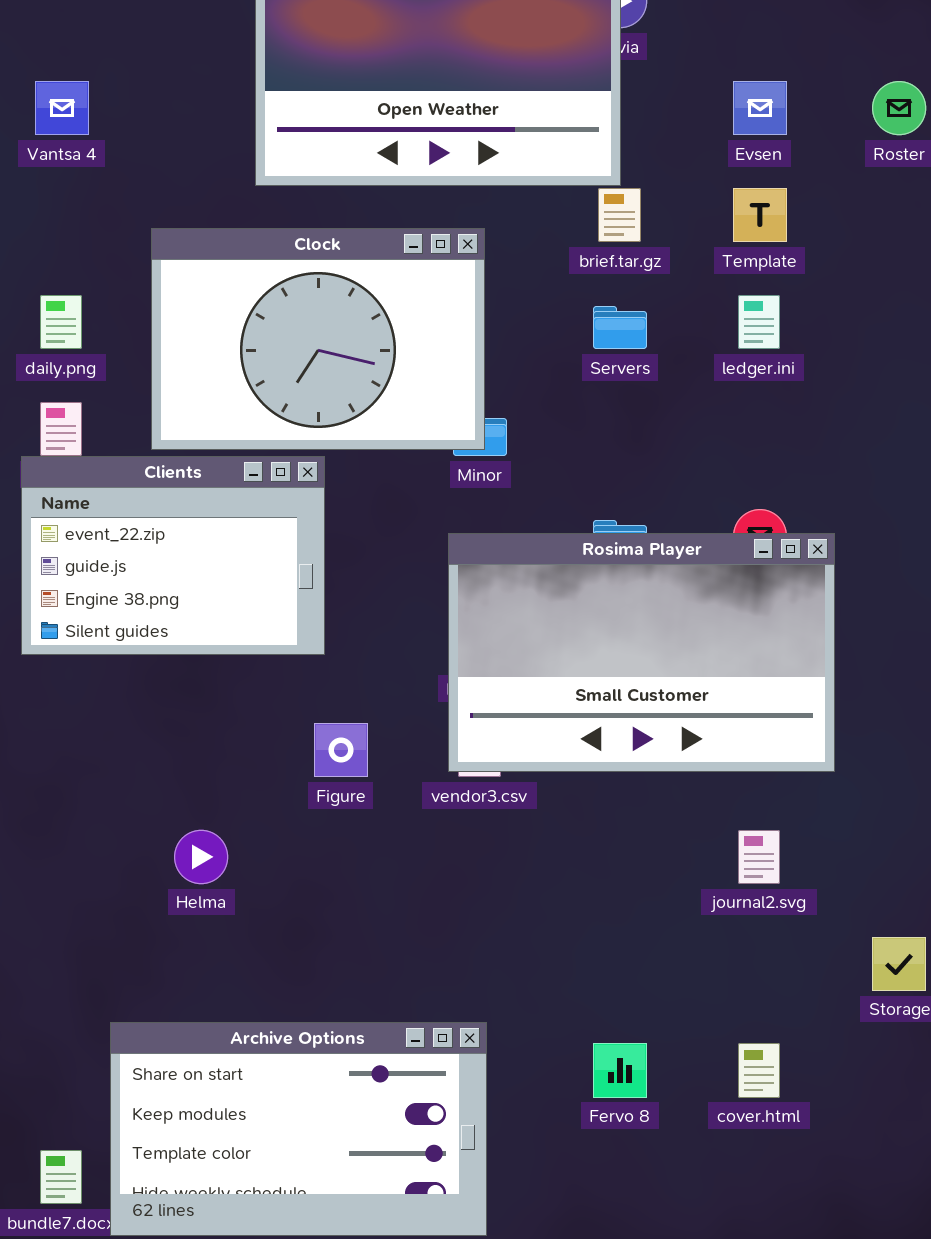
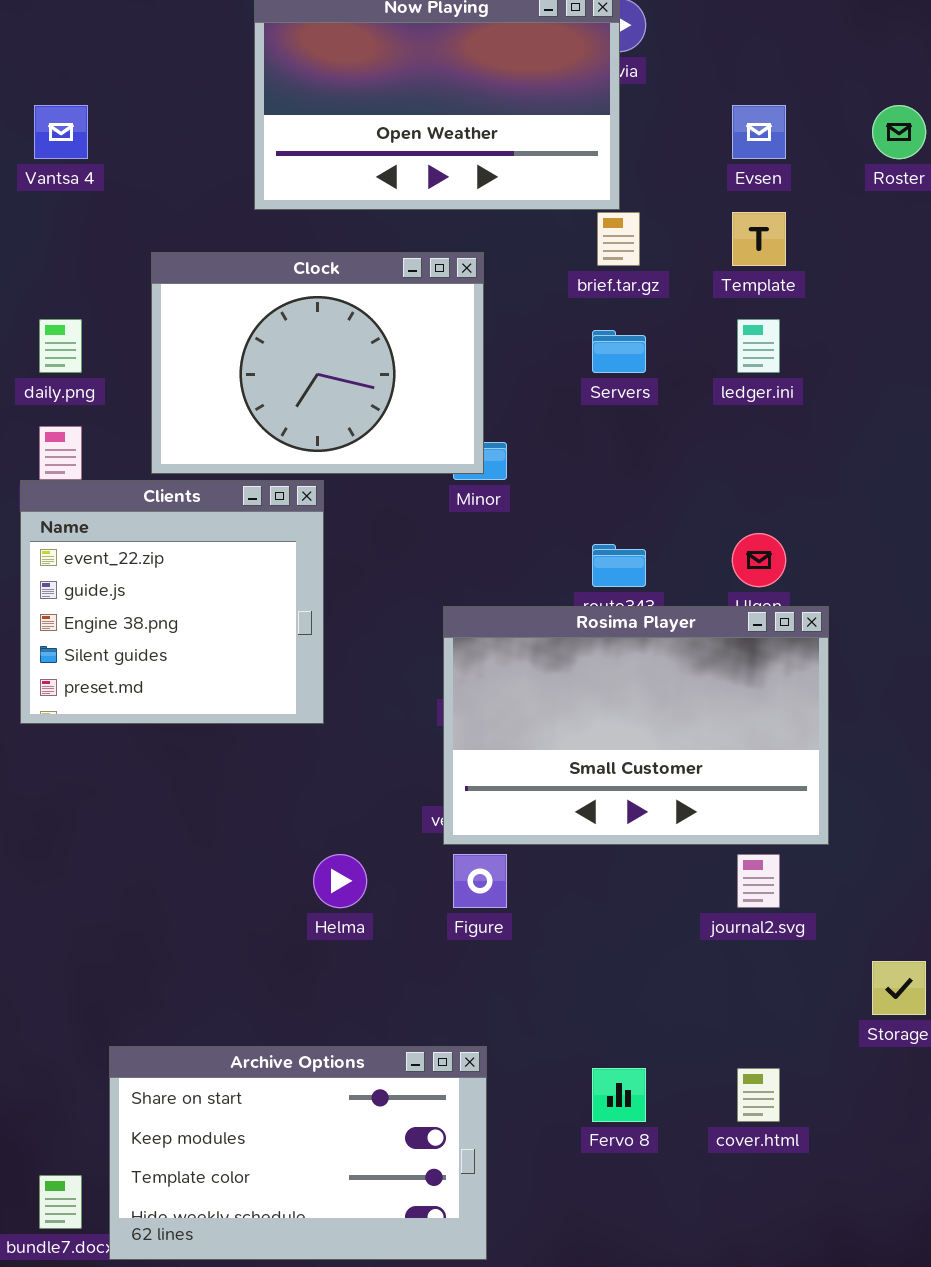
Clients: [21,456,325,655] -> [20,480,324,724], resized
Rosima Player: [448,533,835,772] -> [443,606,829,845], moved
Figure: [314,723,368,777] -> [453,854,507,908], moved
Helma: [174,830,228,884] -> [313,854,367,908], moved

